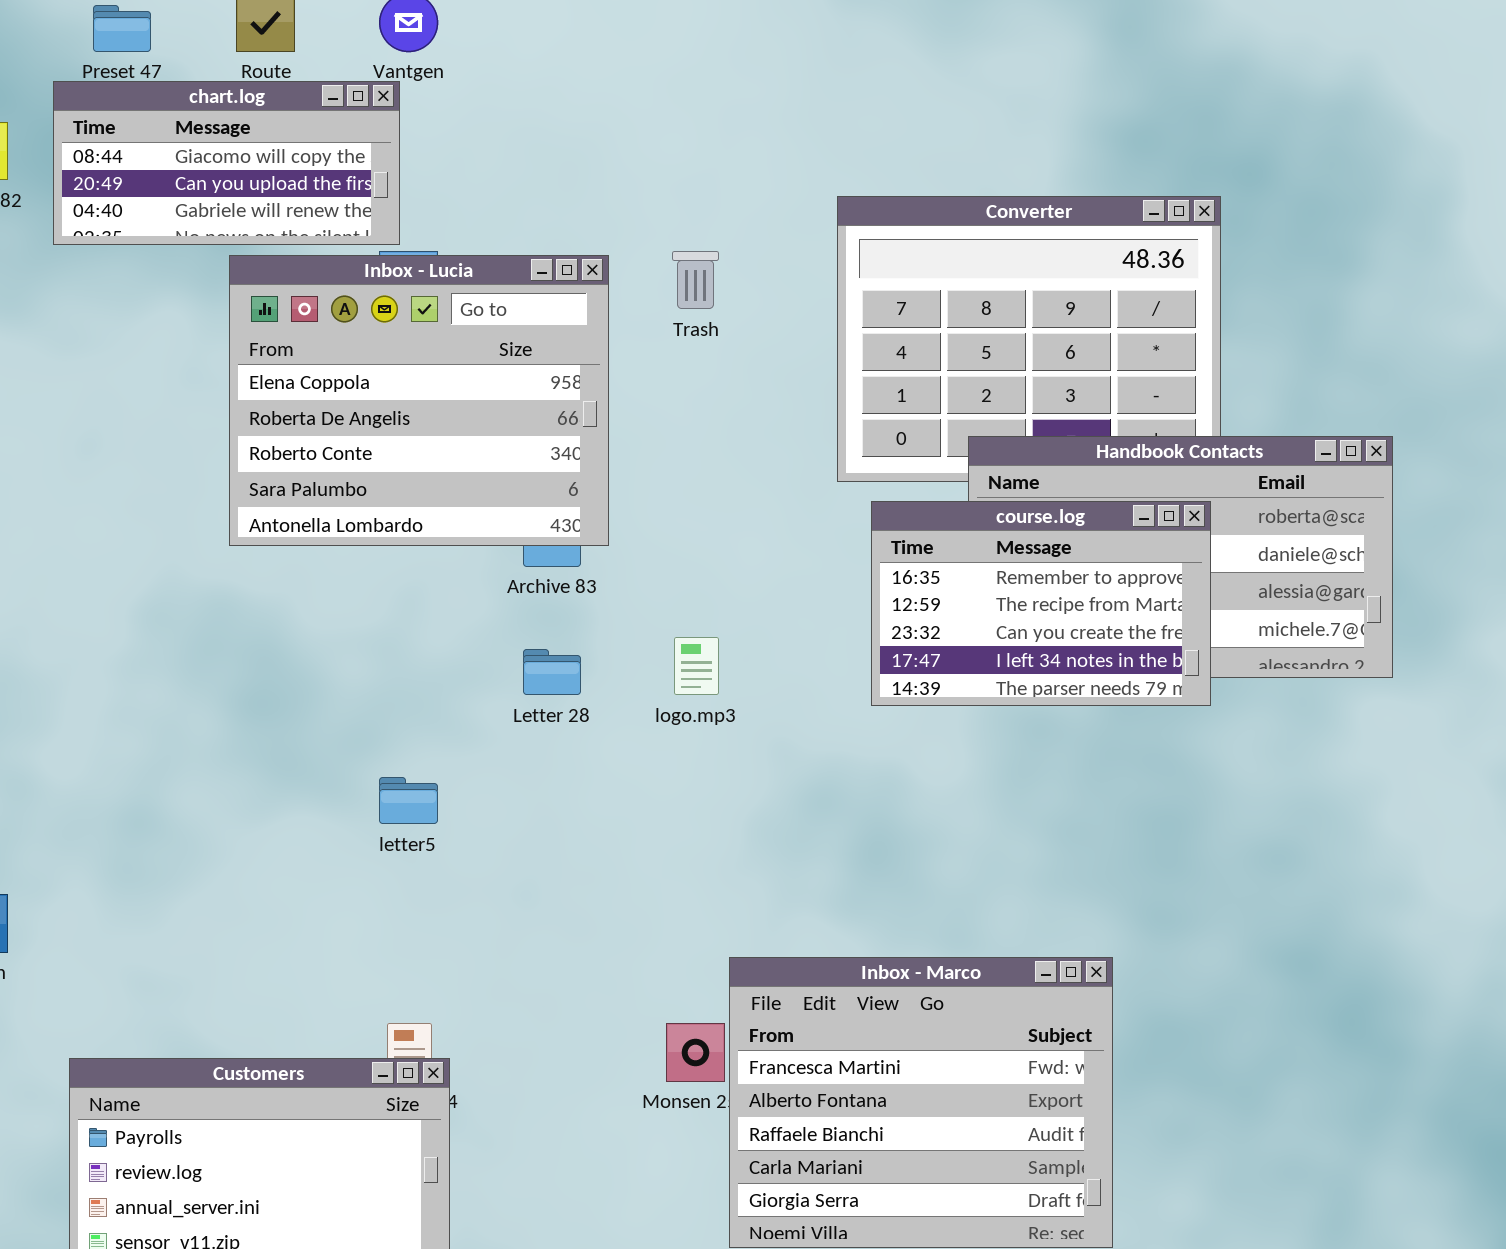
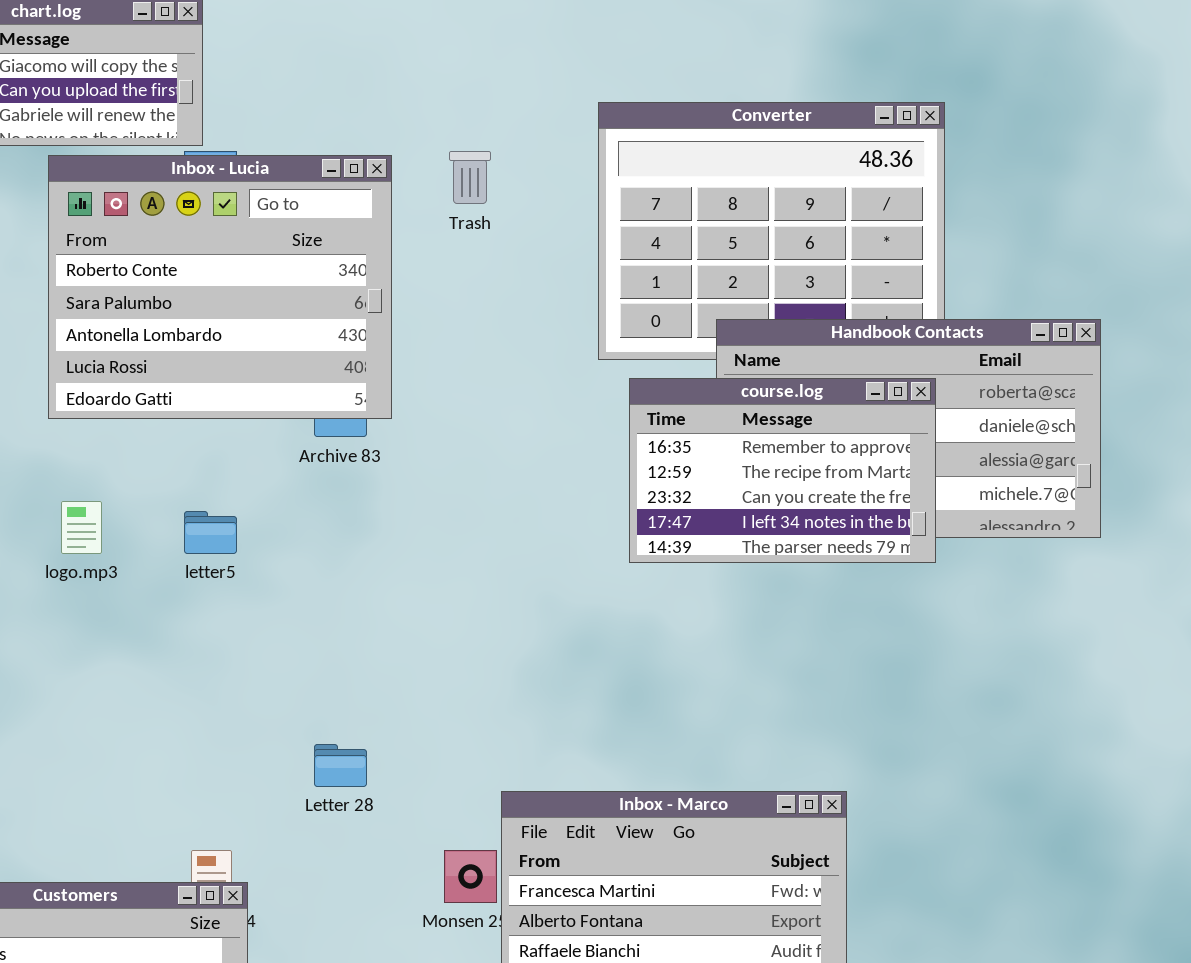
Inbox - Lucia: [229,255,609,546] -> [48,155,392,419], scrolled down 2 rows
logo.mp3: [674,637,719,695] -> [61,501,102,554], moved
Letter 28: [523,649,581,695] -> [314,744,367,787], moved
letter5: [379,777,438,824] -> [184,511,237,554], moved

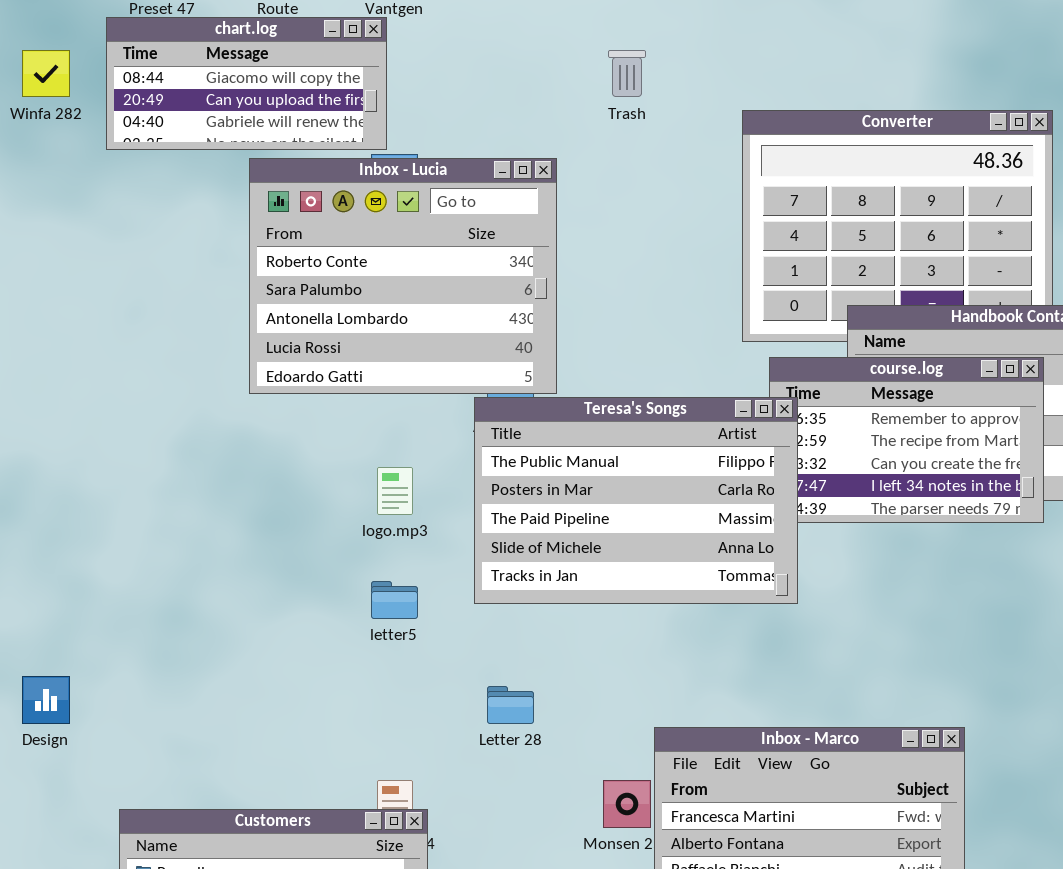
Trash: [449,151,491,204] -> [608,50,646,97], moved
Teresa's Songs: none -> [474,397,798,604], opened
logo.mp3: [61,501,102,554] -> [377,467,413,515], moved
letter5: [184,511,237,554] -> [371,581,418,619], moved

